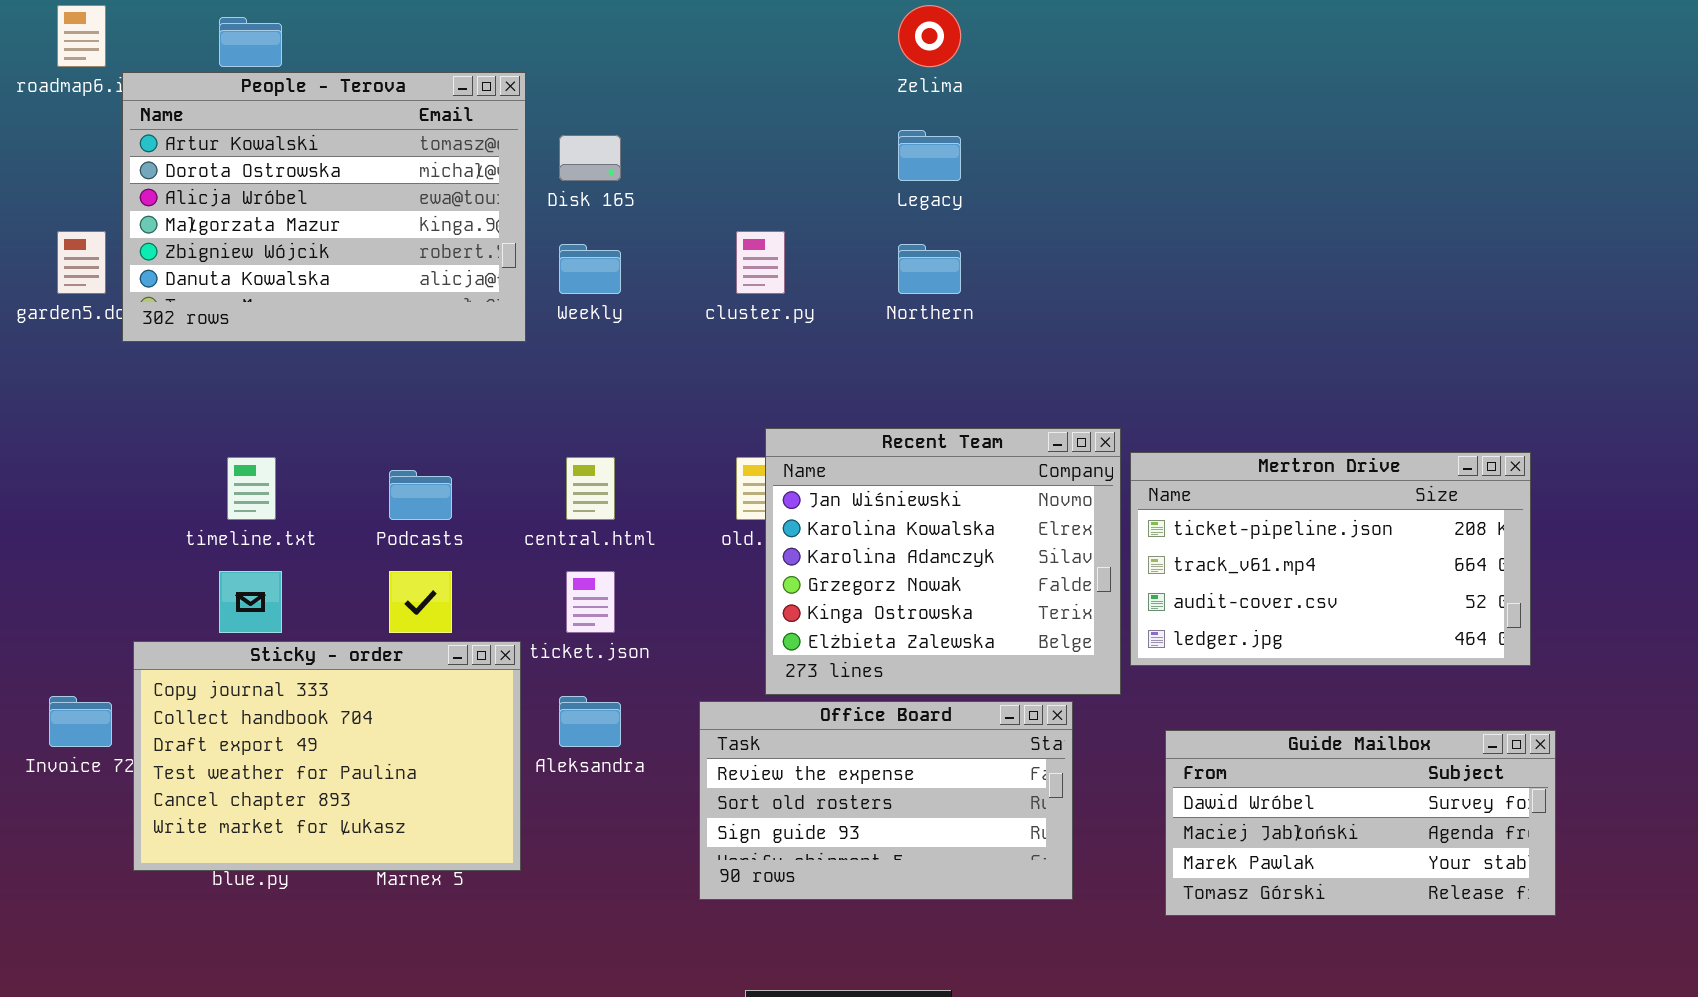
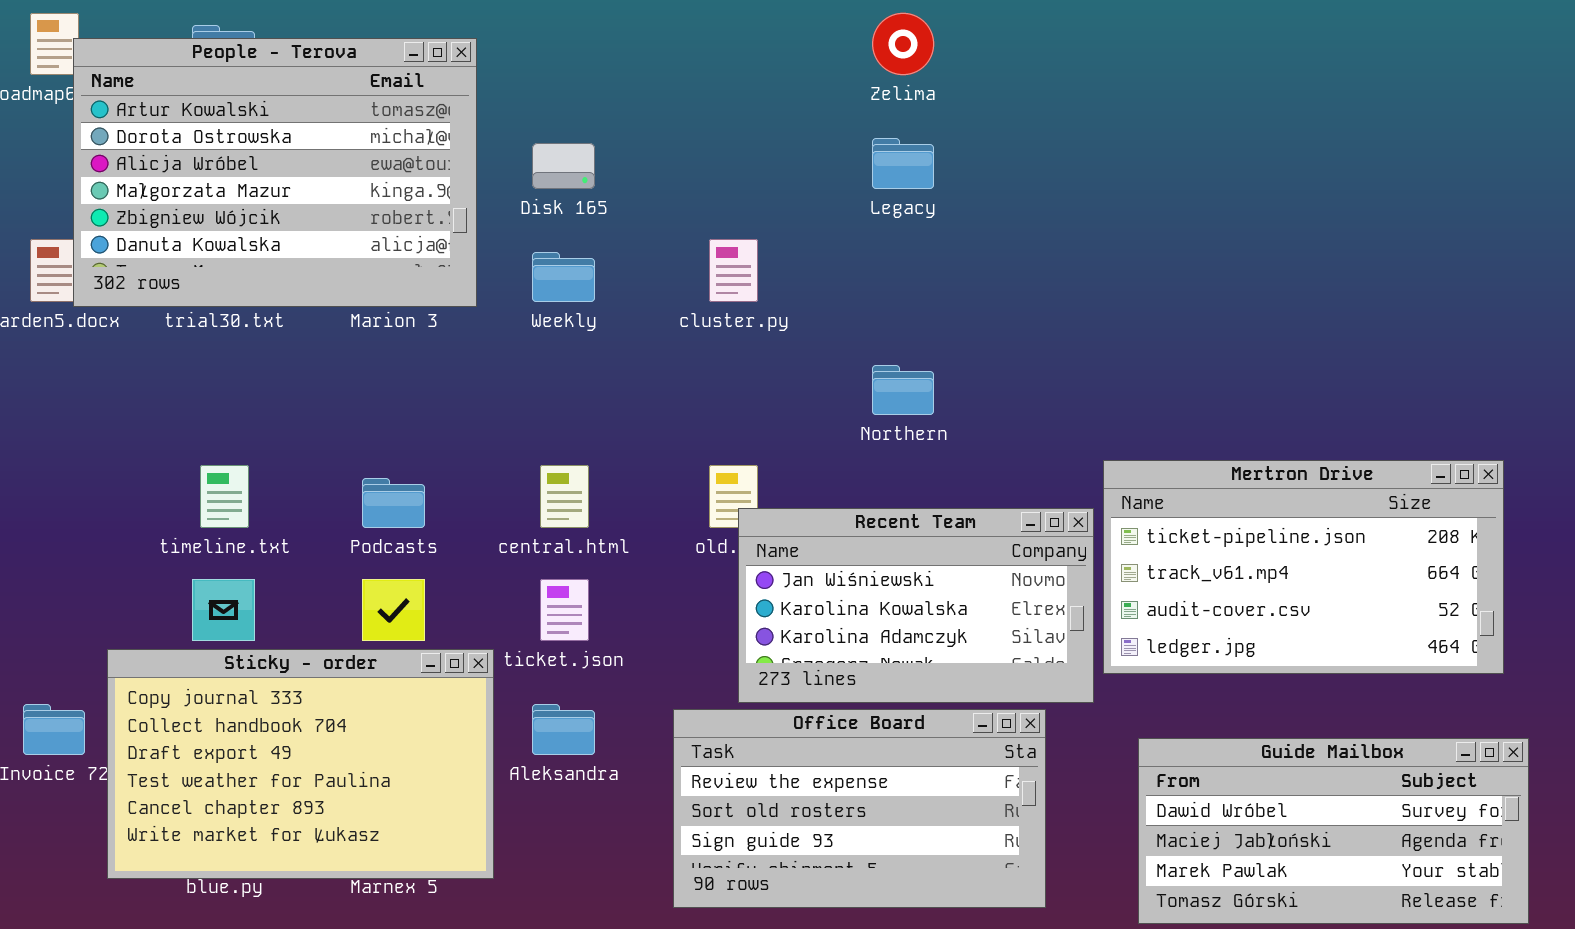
People - Terova: [122,72,526,342] -> [73,38,477,307], moved
Northern: [898,244,961,294] -> [872,365,934,415], moved
Recent Team: [765,428,1121,695] -> [738,508,1094,703], resized

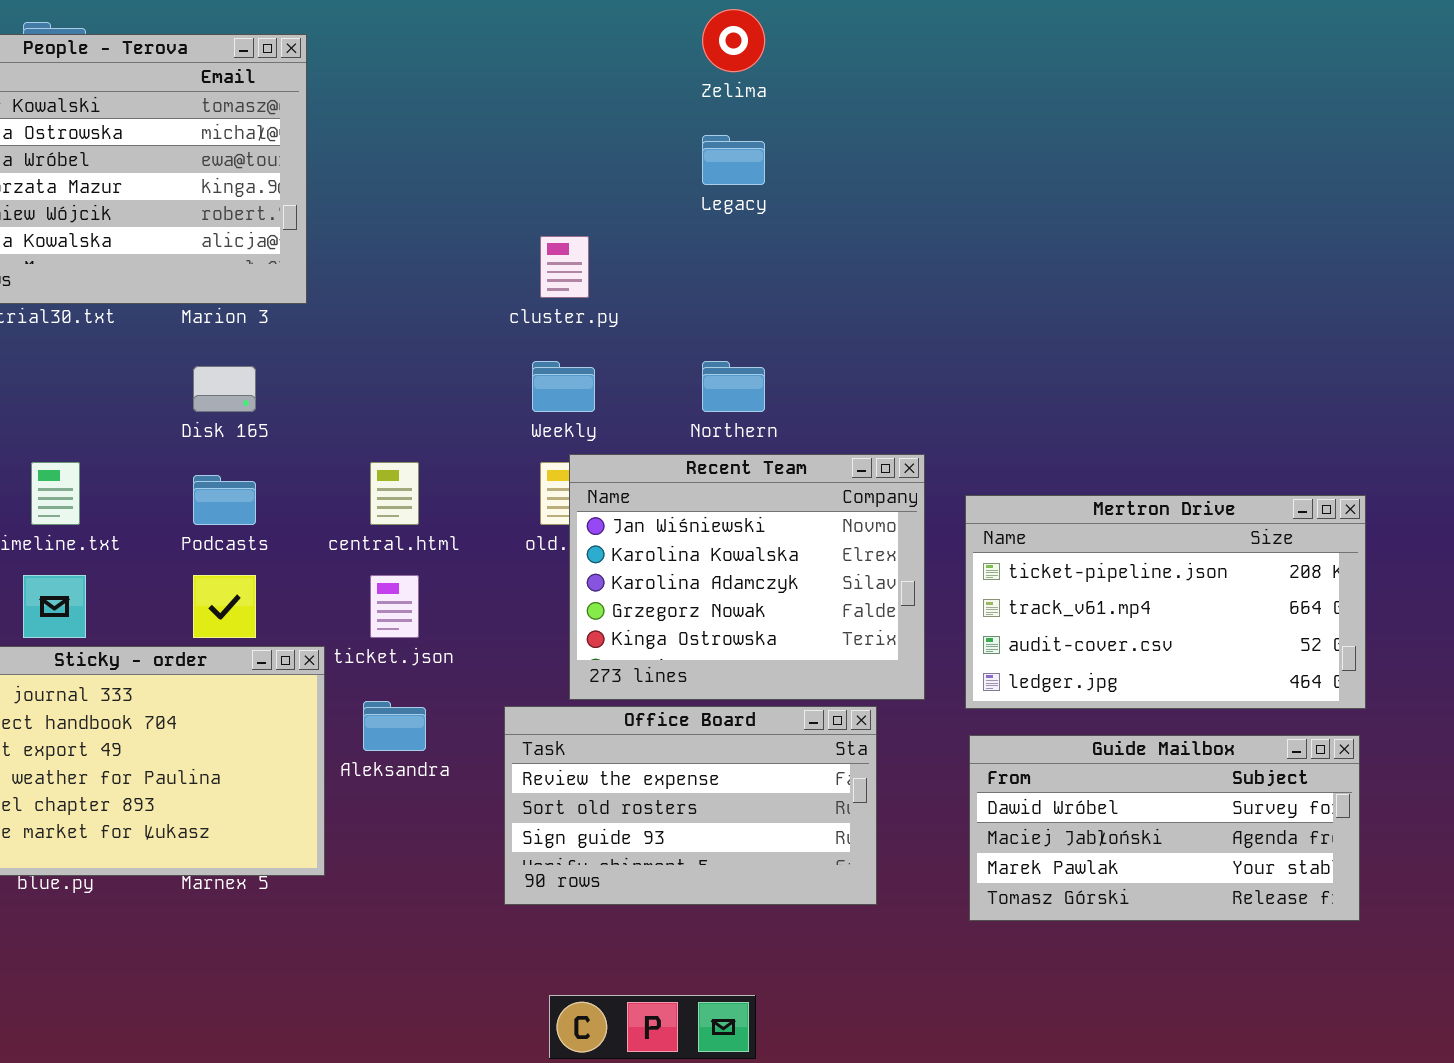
Disk 165: [532,143,595,189] -> [193,366,256,412], moved
Weekly: [532,252,595,302] -> [532,361,595,412], moved
Mertron Drive: [1103,460,1504,674] -> [965,495,1366,709], moved
Recent Team: [738,508,1094,703] -> [569,454,925,700], resized

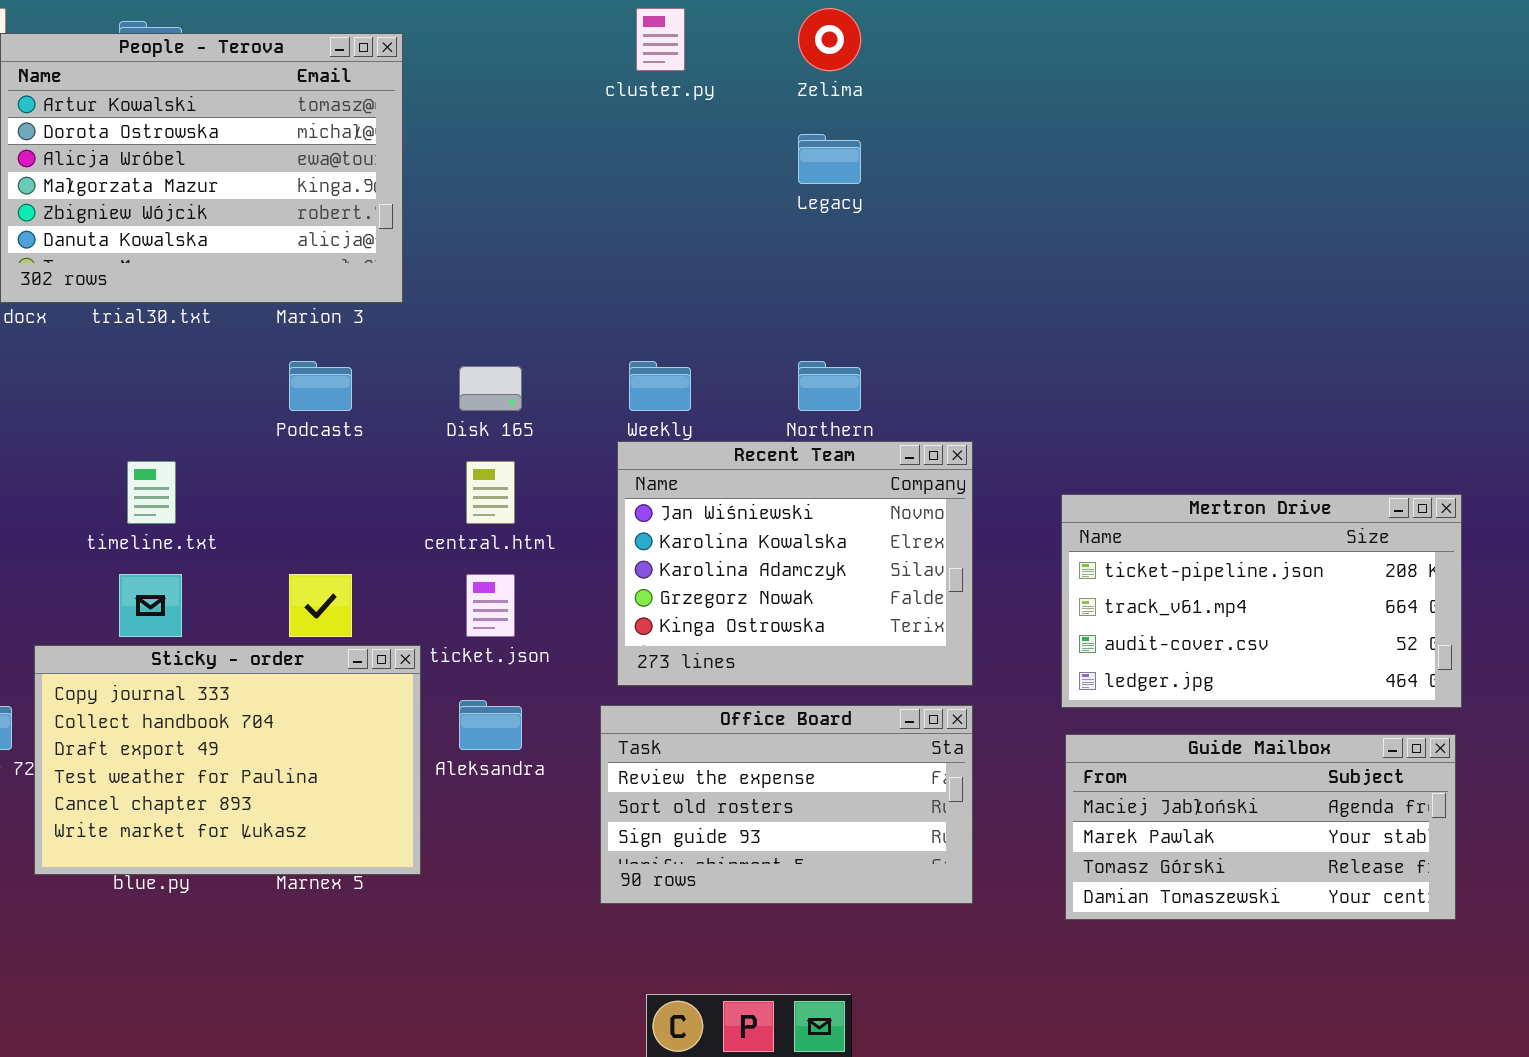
cluster.py: [540,236,589,298] -> [636,8,685,71], moved
Disk 165: [193,366,256,412] -> [459,366,522,411], moved
Recent Team: [569,454,925,700] -> [617,441,973,686], moved
Podcasts: [193,475,256,525] -> [289,361,352,411], moved
Guide Mailbox: [969,735,1360,921] -> [1065,734,1456,920], scrolled down 1 row

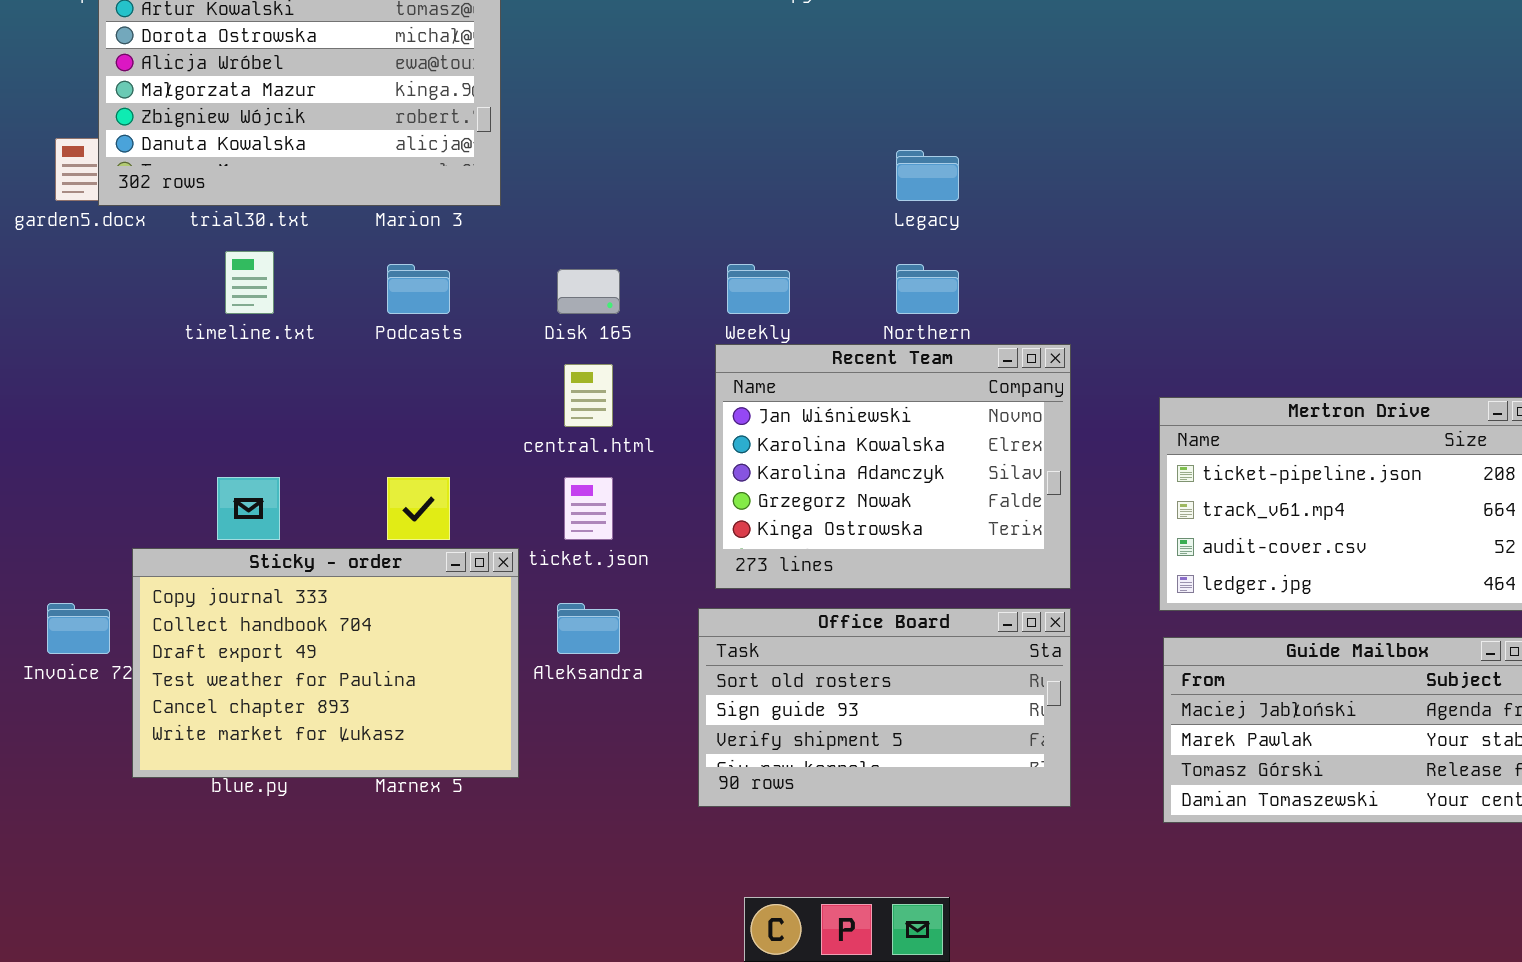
Legacy: [798,134,861,184] -> [896,150,959,201], moved
timeline.txt: [127,461,176,524] -> [225,251,274,314], moved
Office Board: [600,705,973,904] -> [698,608,1071,807], scrolled down 1 row

